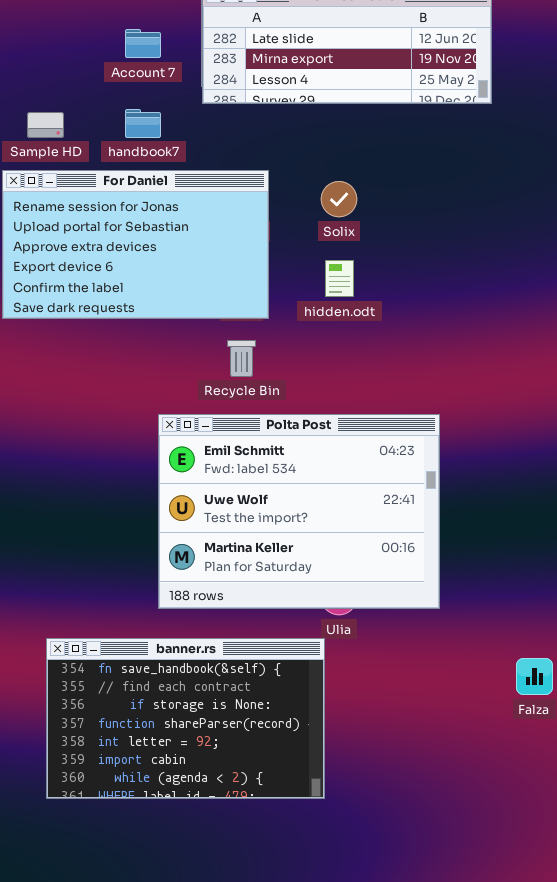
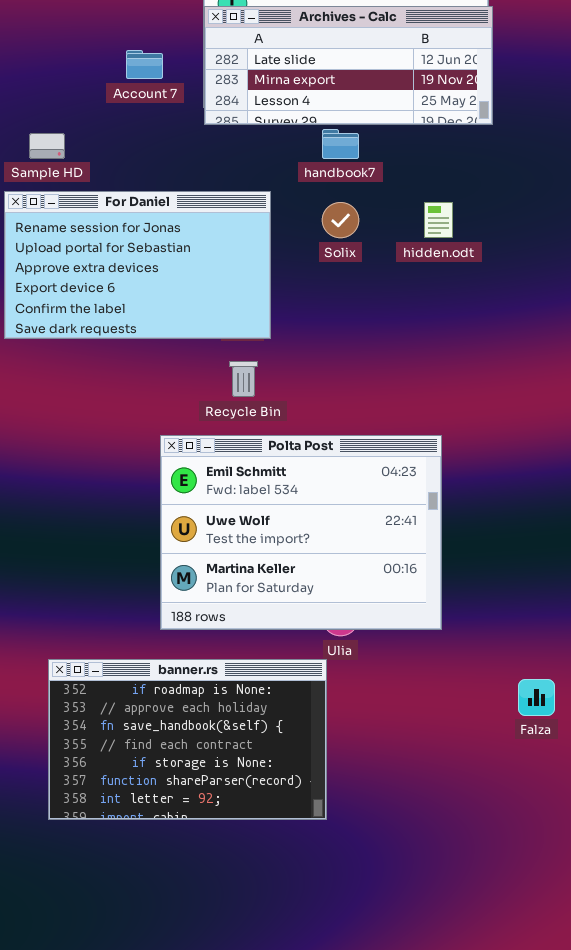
handbook7: [125,109,161,138] -> [322,129,359,159], moved
hidden.odt: [325,260,354,297] -> [424,202,453,238], moved
banner.rs: [46,638,325,799] -> [48,659,327,820], scrolled up 2 rows

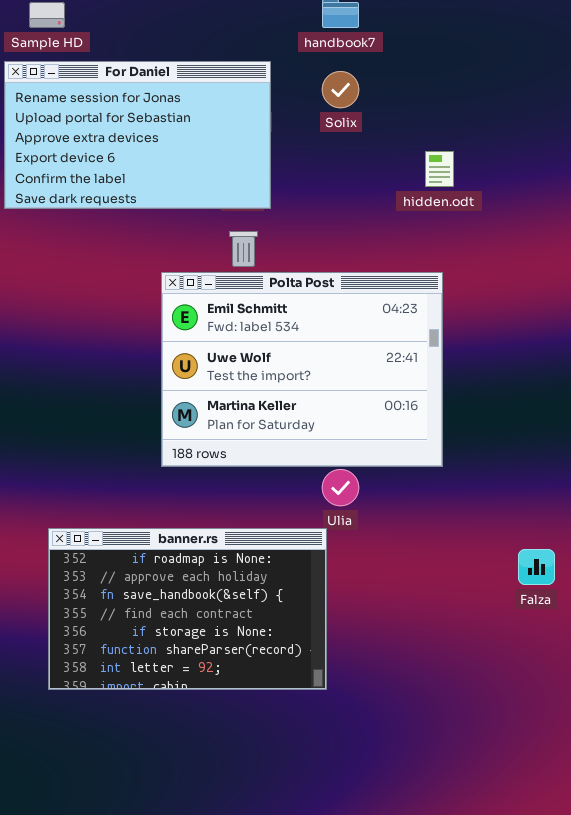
hidden.odt: [424,202,453,238] -> [425,151,454,187], moved
Polta Post: [160,435,442,630] -> [161,272,443,467], moved

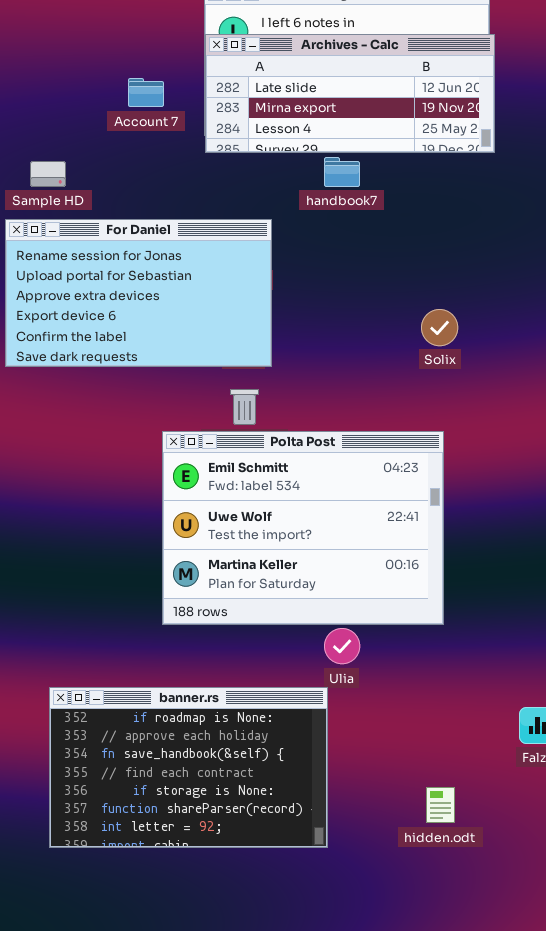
Solix: [322,71,359,108] -> [421,309,458,346], moved
hidden.odt: [425,151,454,187] -> [426,787,455,823], moved

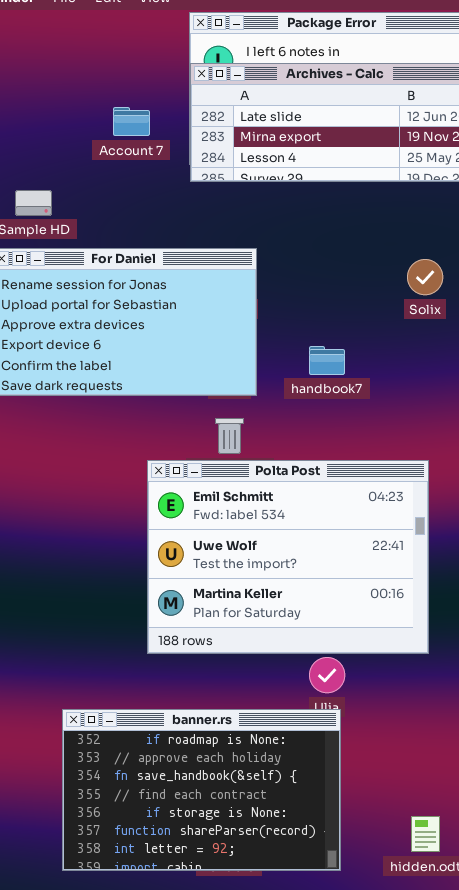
handbook7: [324,157,360,187] -> [309,346,345,375], moved
Solix: [421,309,458,346] -> [407,259,443,295], moved
banner.rs: [49,687,328,848] -> [62,709,341,871], moved

